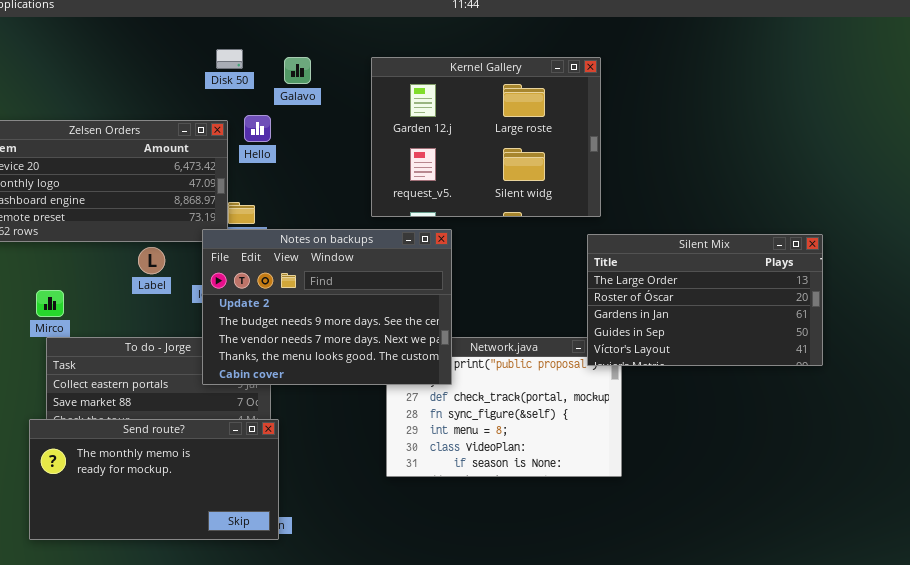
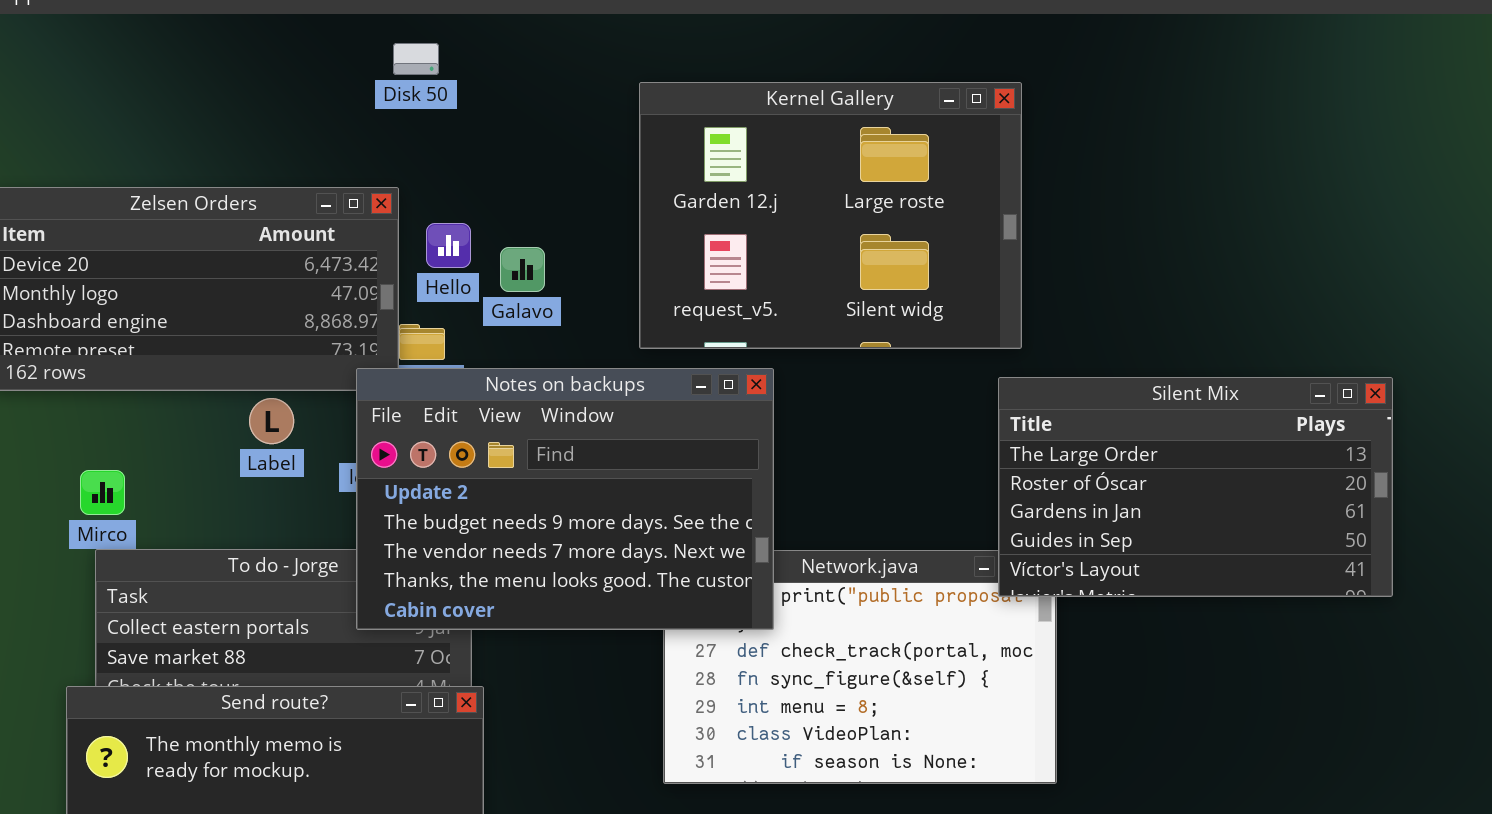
Disk 50: [216,49,243,69] -> [393,43,439,75], moved
Galavo: [284,57,311,84] -> [500,247,545,292], moved
Hello: [244,115,271,142] -> [426,223,471,268], moved

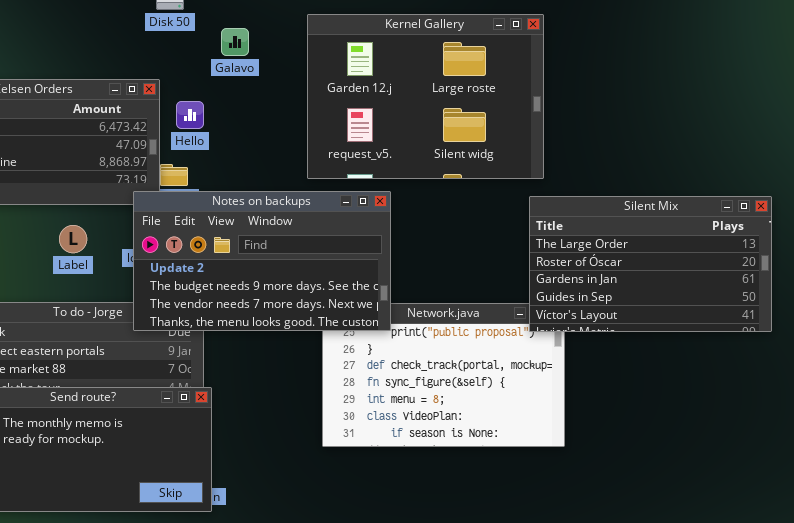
Galavo: [500,247,545,292] -> [221,28,249,56], moved
Notes on backups: [356,368,774,630] -> [133,191,391,331], resized
Label: [249,398,294,444] -> [59,225,87,253], moved

